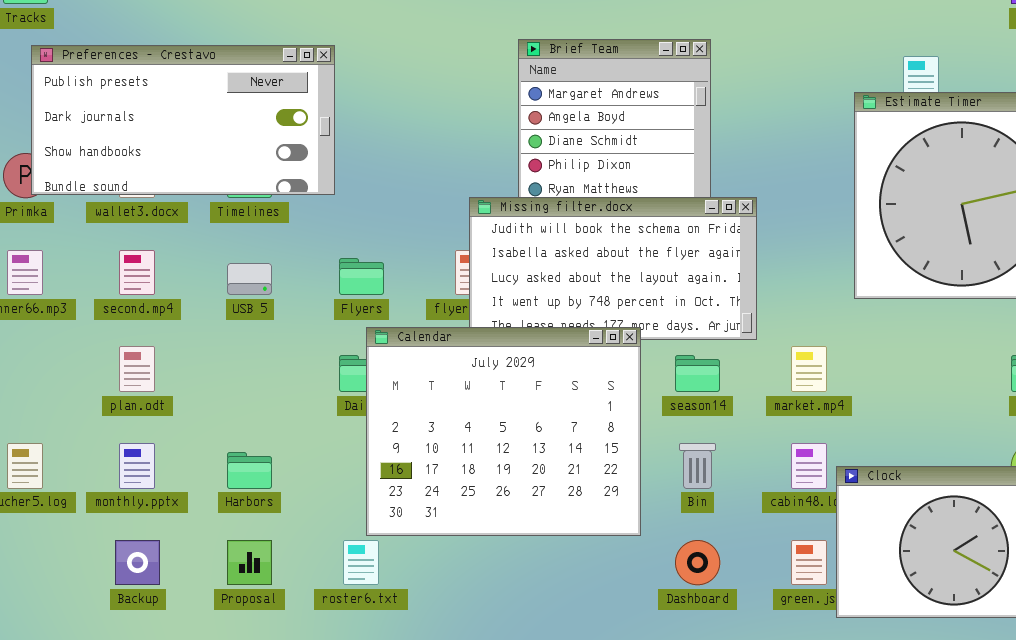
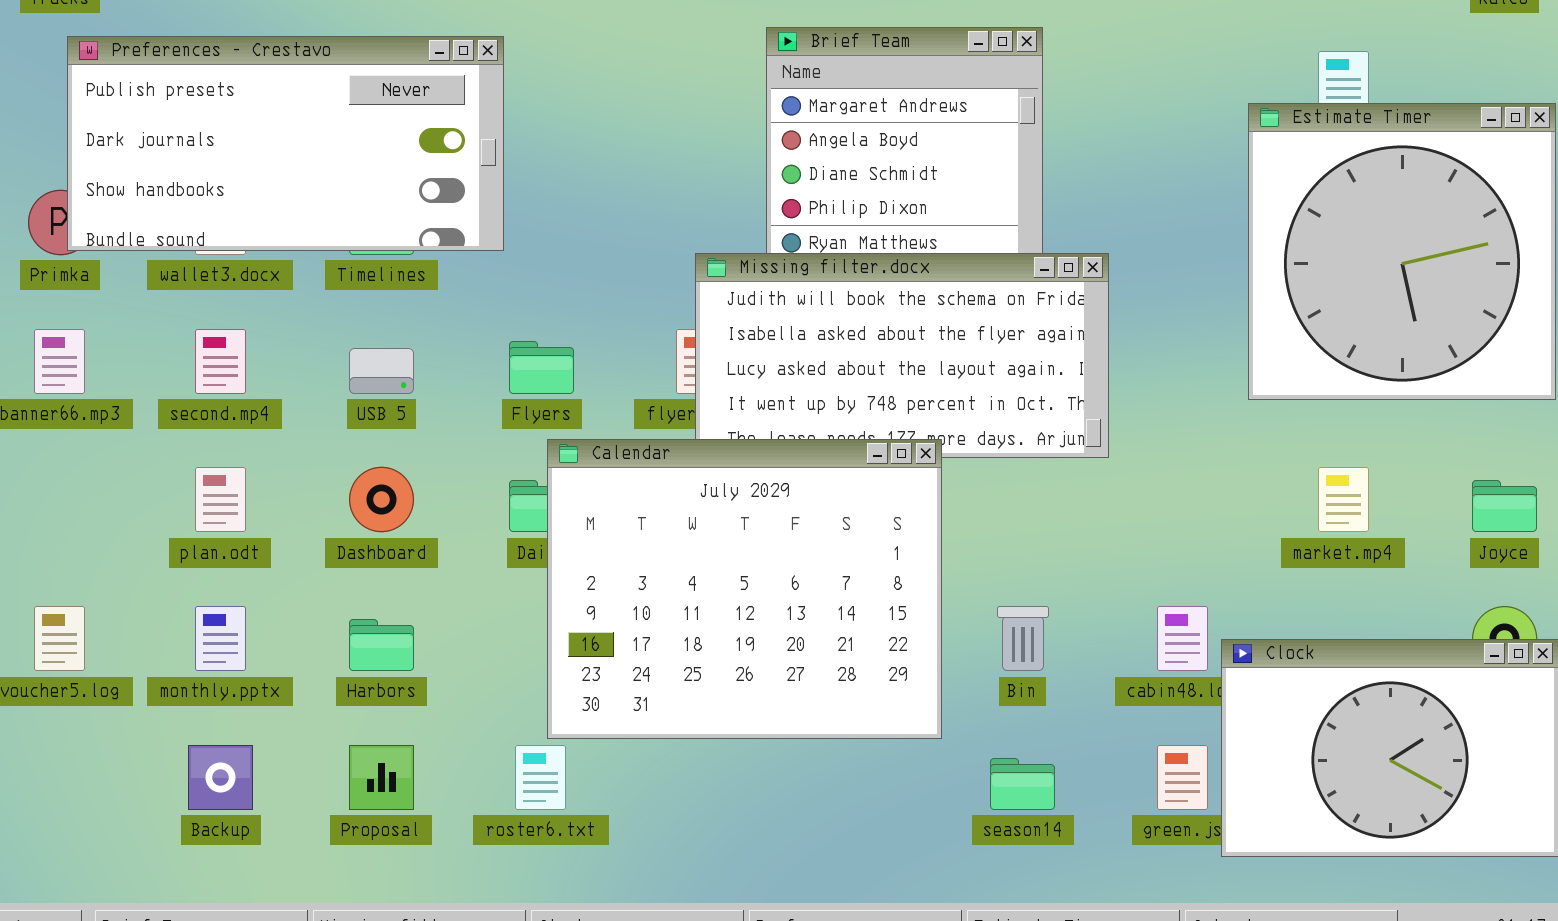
market.mp4: [791,346,827,392] -> [1318,467,1369,532], moved
season14: [675,355,720,392] -> [990,758,1055,810], moved
Dashboard: [675,540,720,585] -> [349,467,414,532], moved

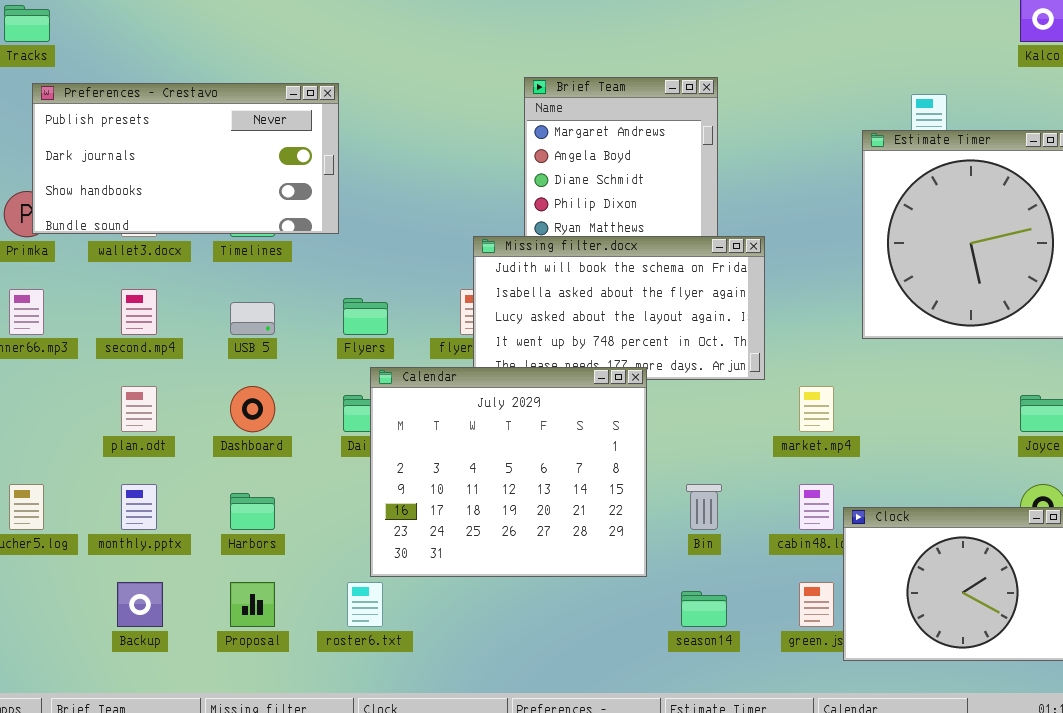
market.mp4: [1318,467,1369,532] -> [799,386,834,432], moved

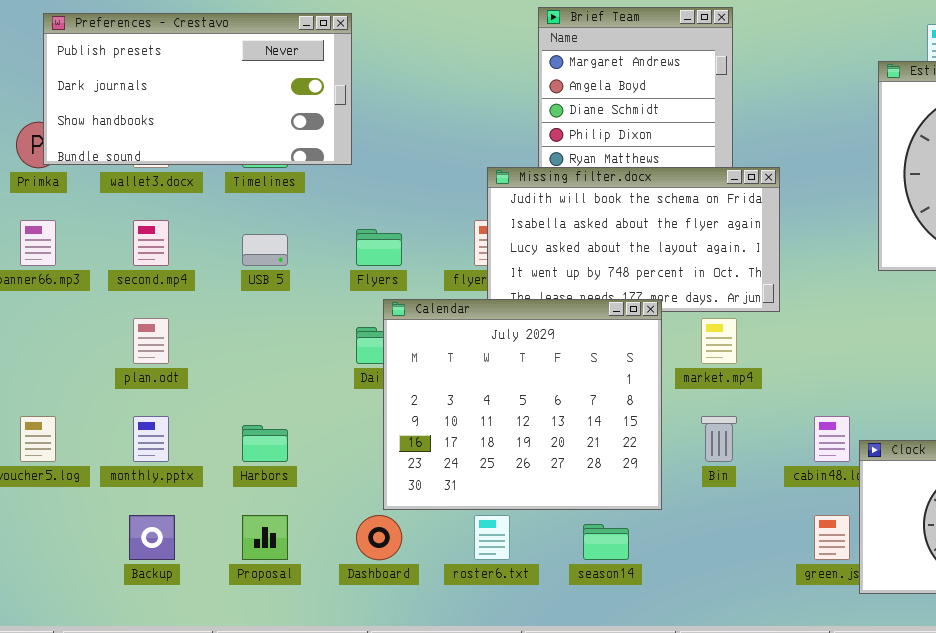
Dashboard: [230,386,275,432] -> [356,515,402,560], moved
market.mp4: [799,386,834,432] -> [701,318,737,364], moved
roster6.txt: [347,582,383,627] -> [474,515,510,560], moved
season14: [681,591,727,627] -> [583,524,629,560], moved

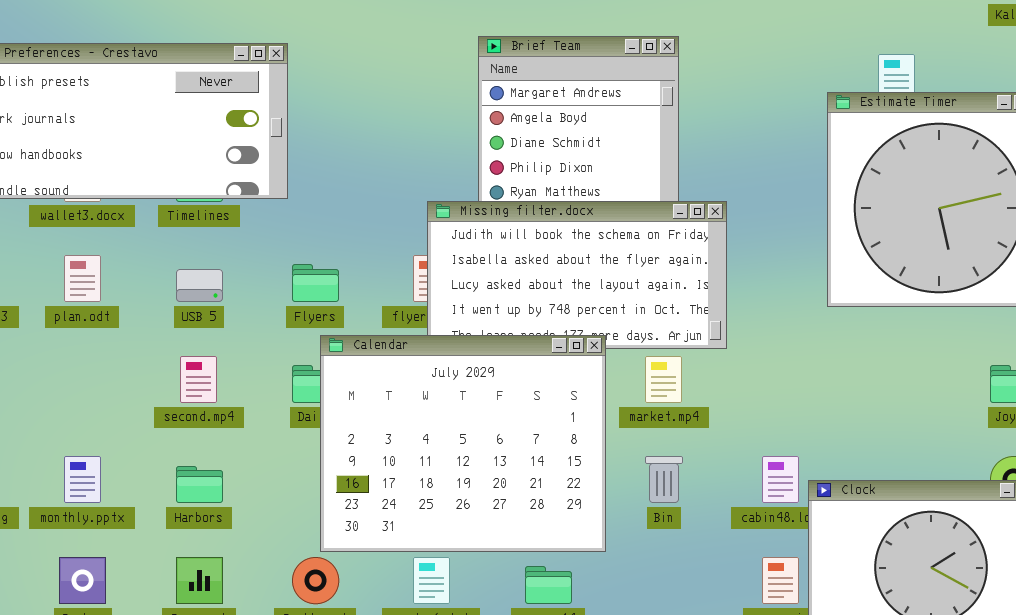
second.mp4: [133,220,169,266] -> [180,356,217,403], moved
plan.odt: [133,318,169,364] -> [64,255,101,302], moved

